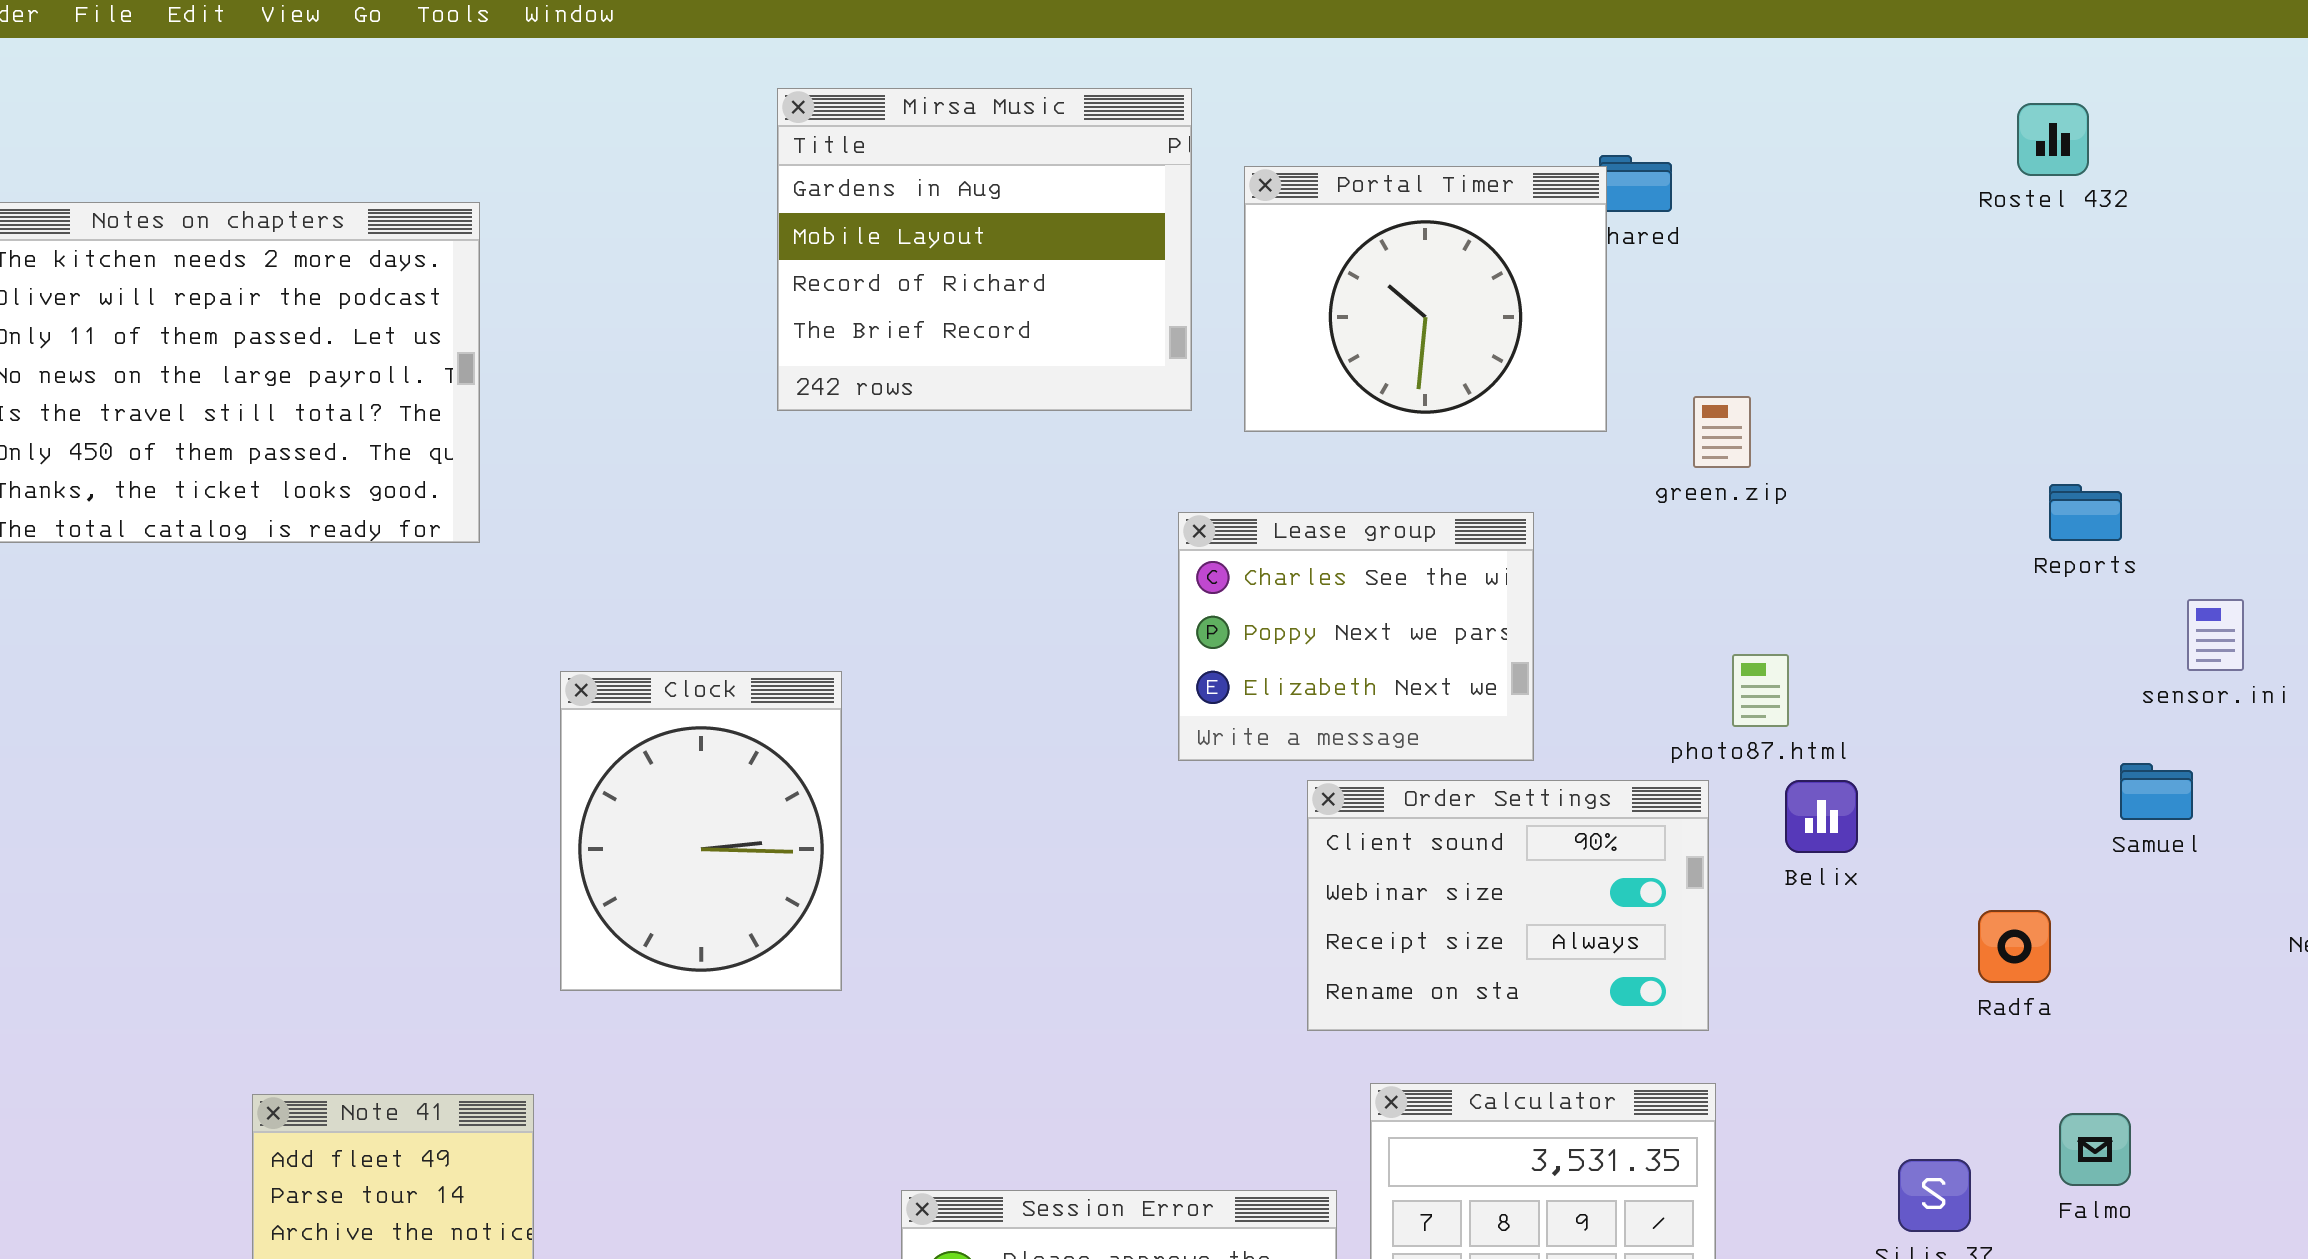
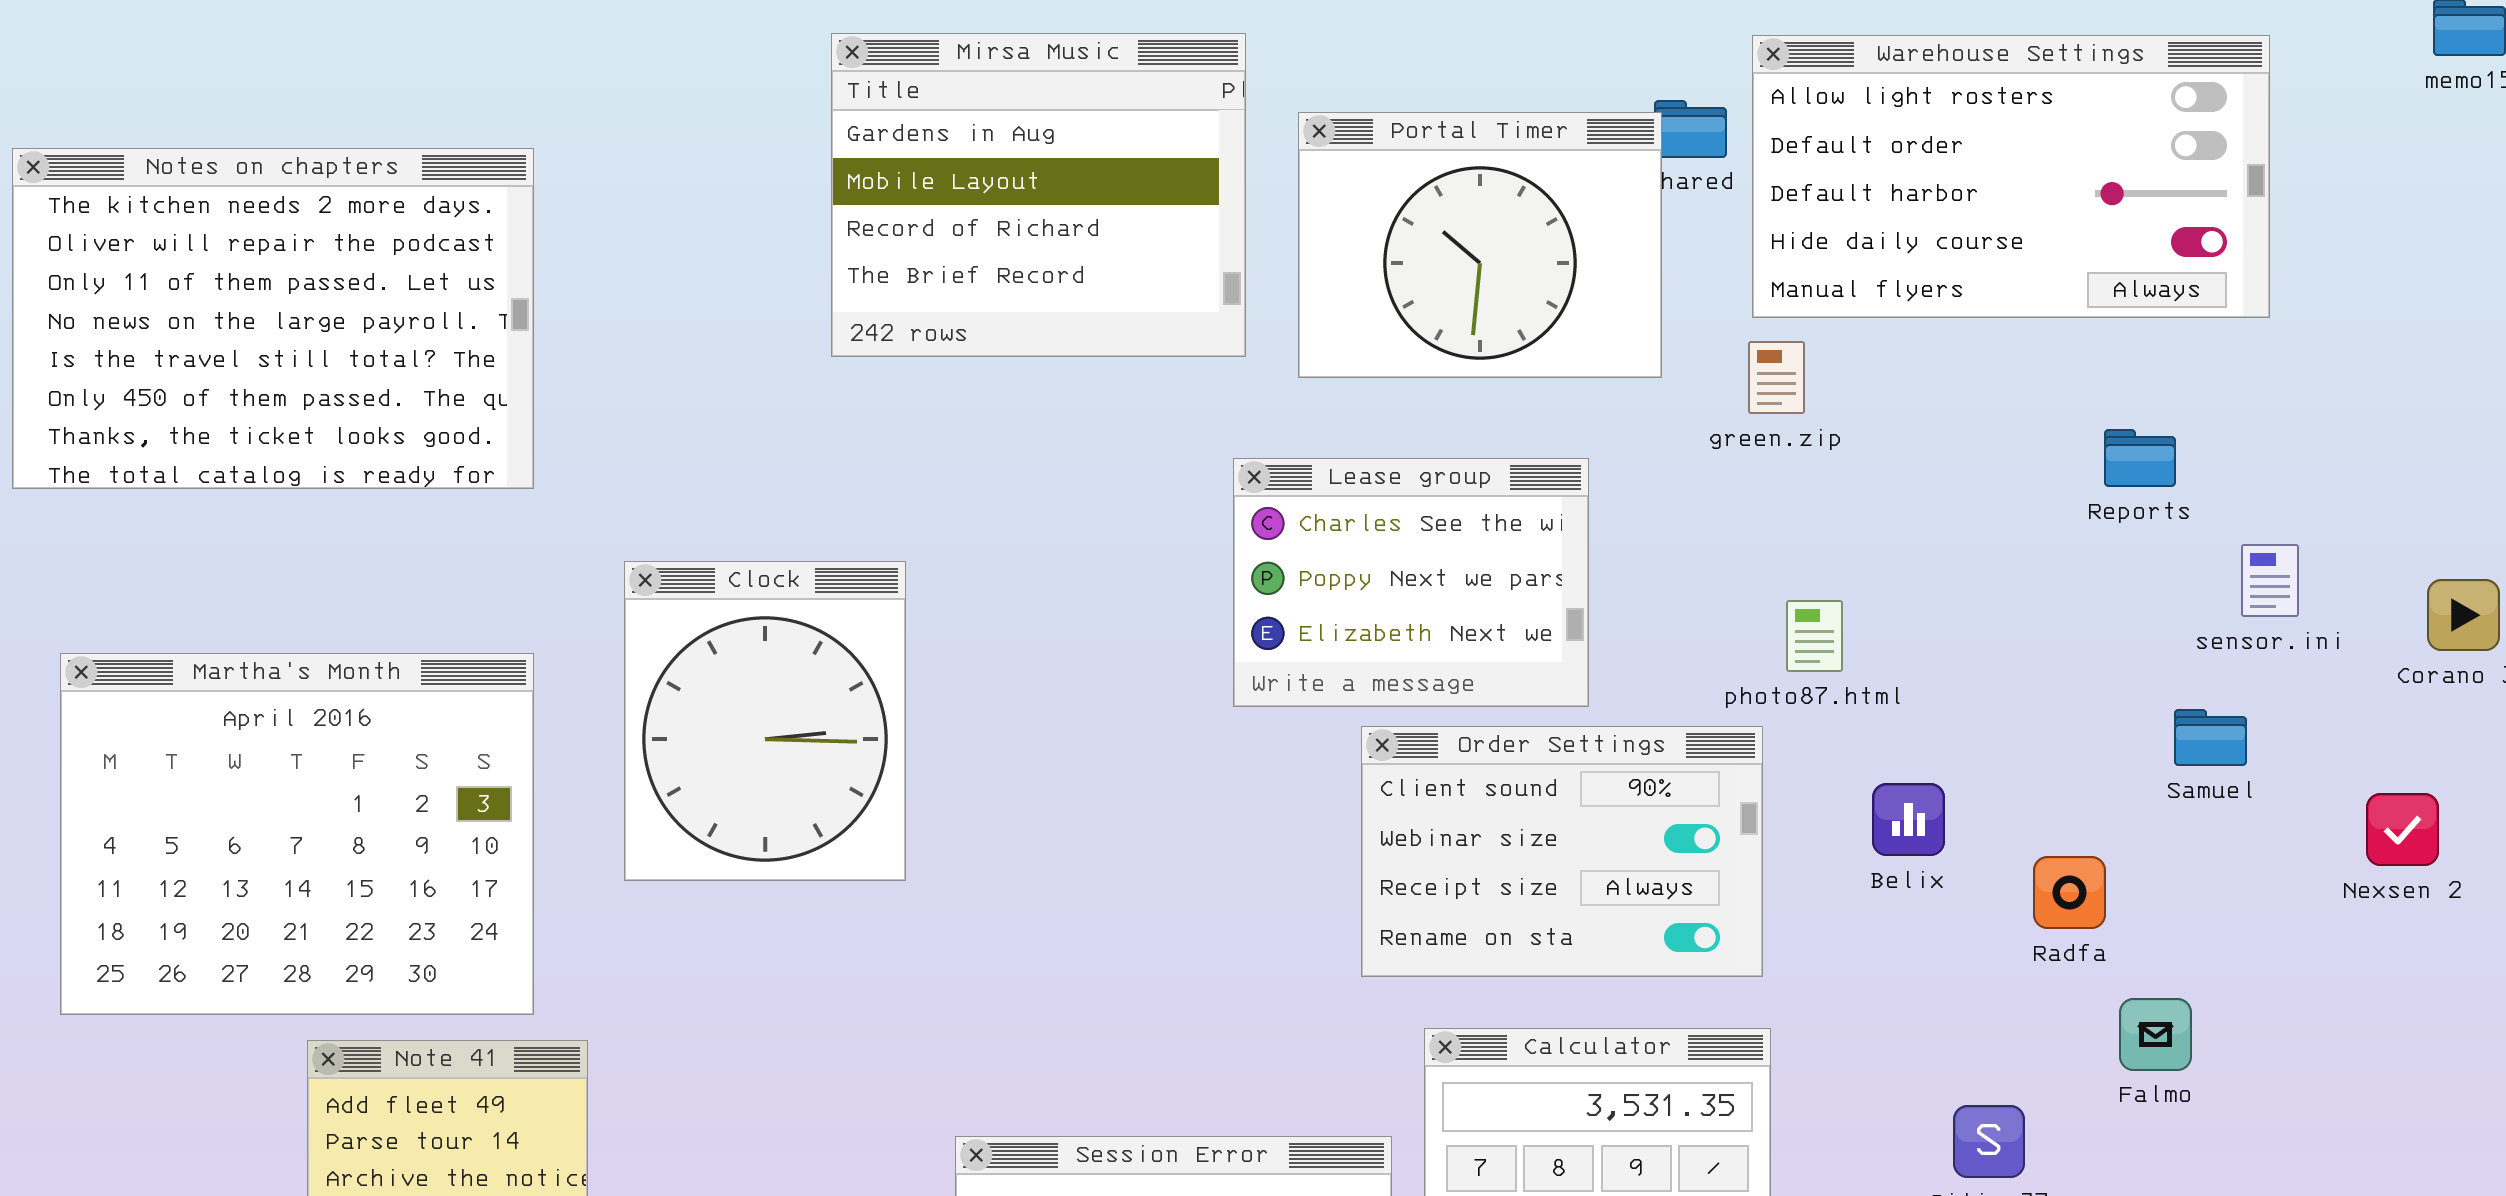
Warehouse Settings: none -> [1752,35,2270,318], opened
Clock: [560,671,842,991] -> [624,561,906,881], moved
Martha's Month: none -> [60,653,534,1015], opened
Belix: [1785,780,1858,853] -> [1872,783,1945,856], moved
Falmo: [2059,1113,2131,1186] -> [2119,998,2192,1071], moved

